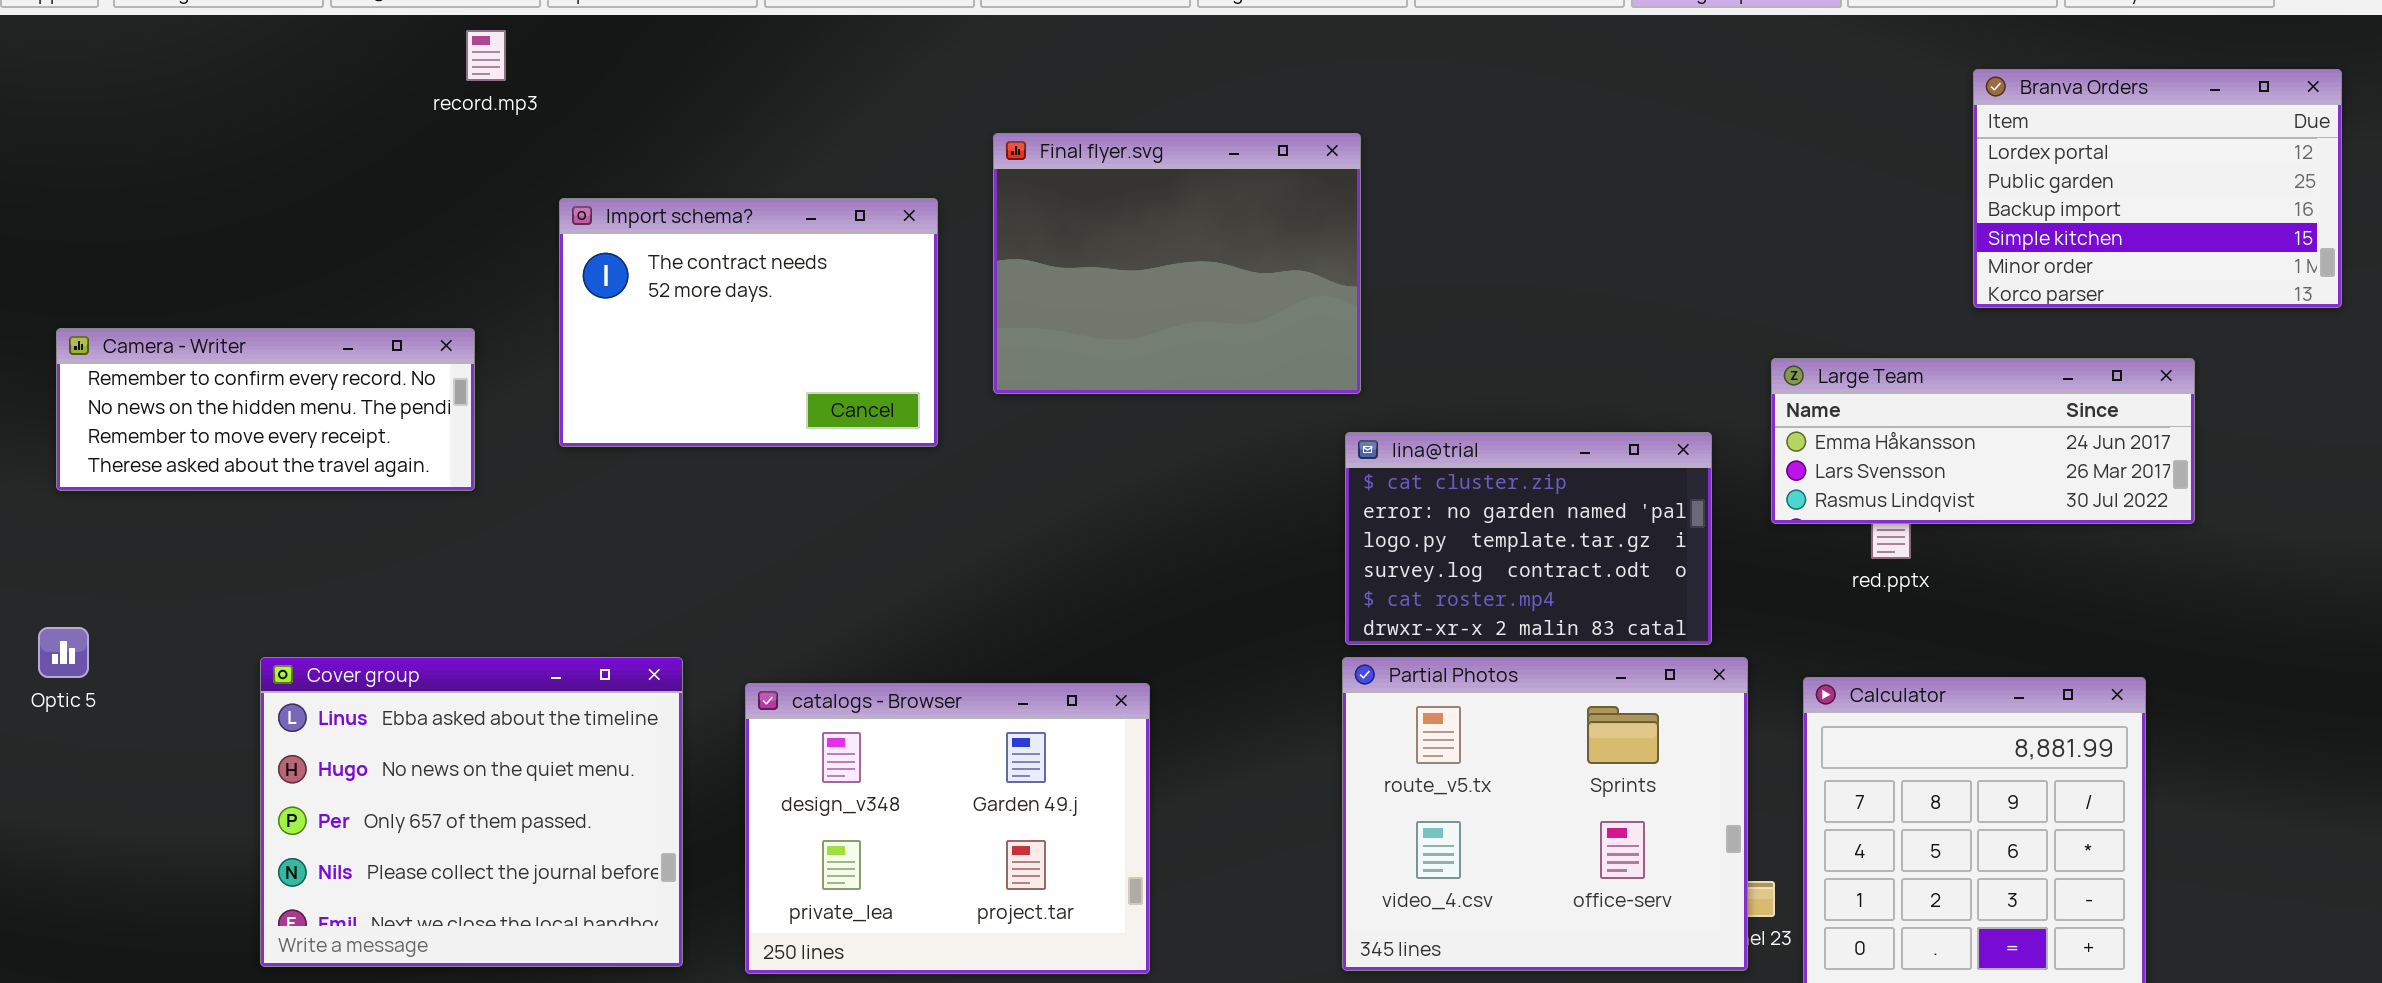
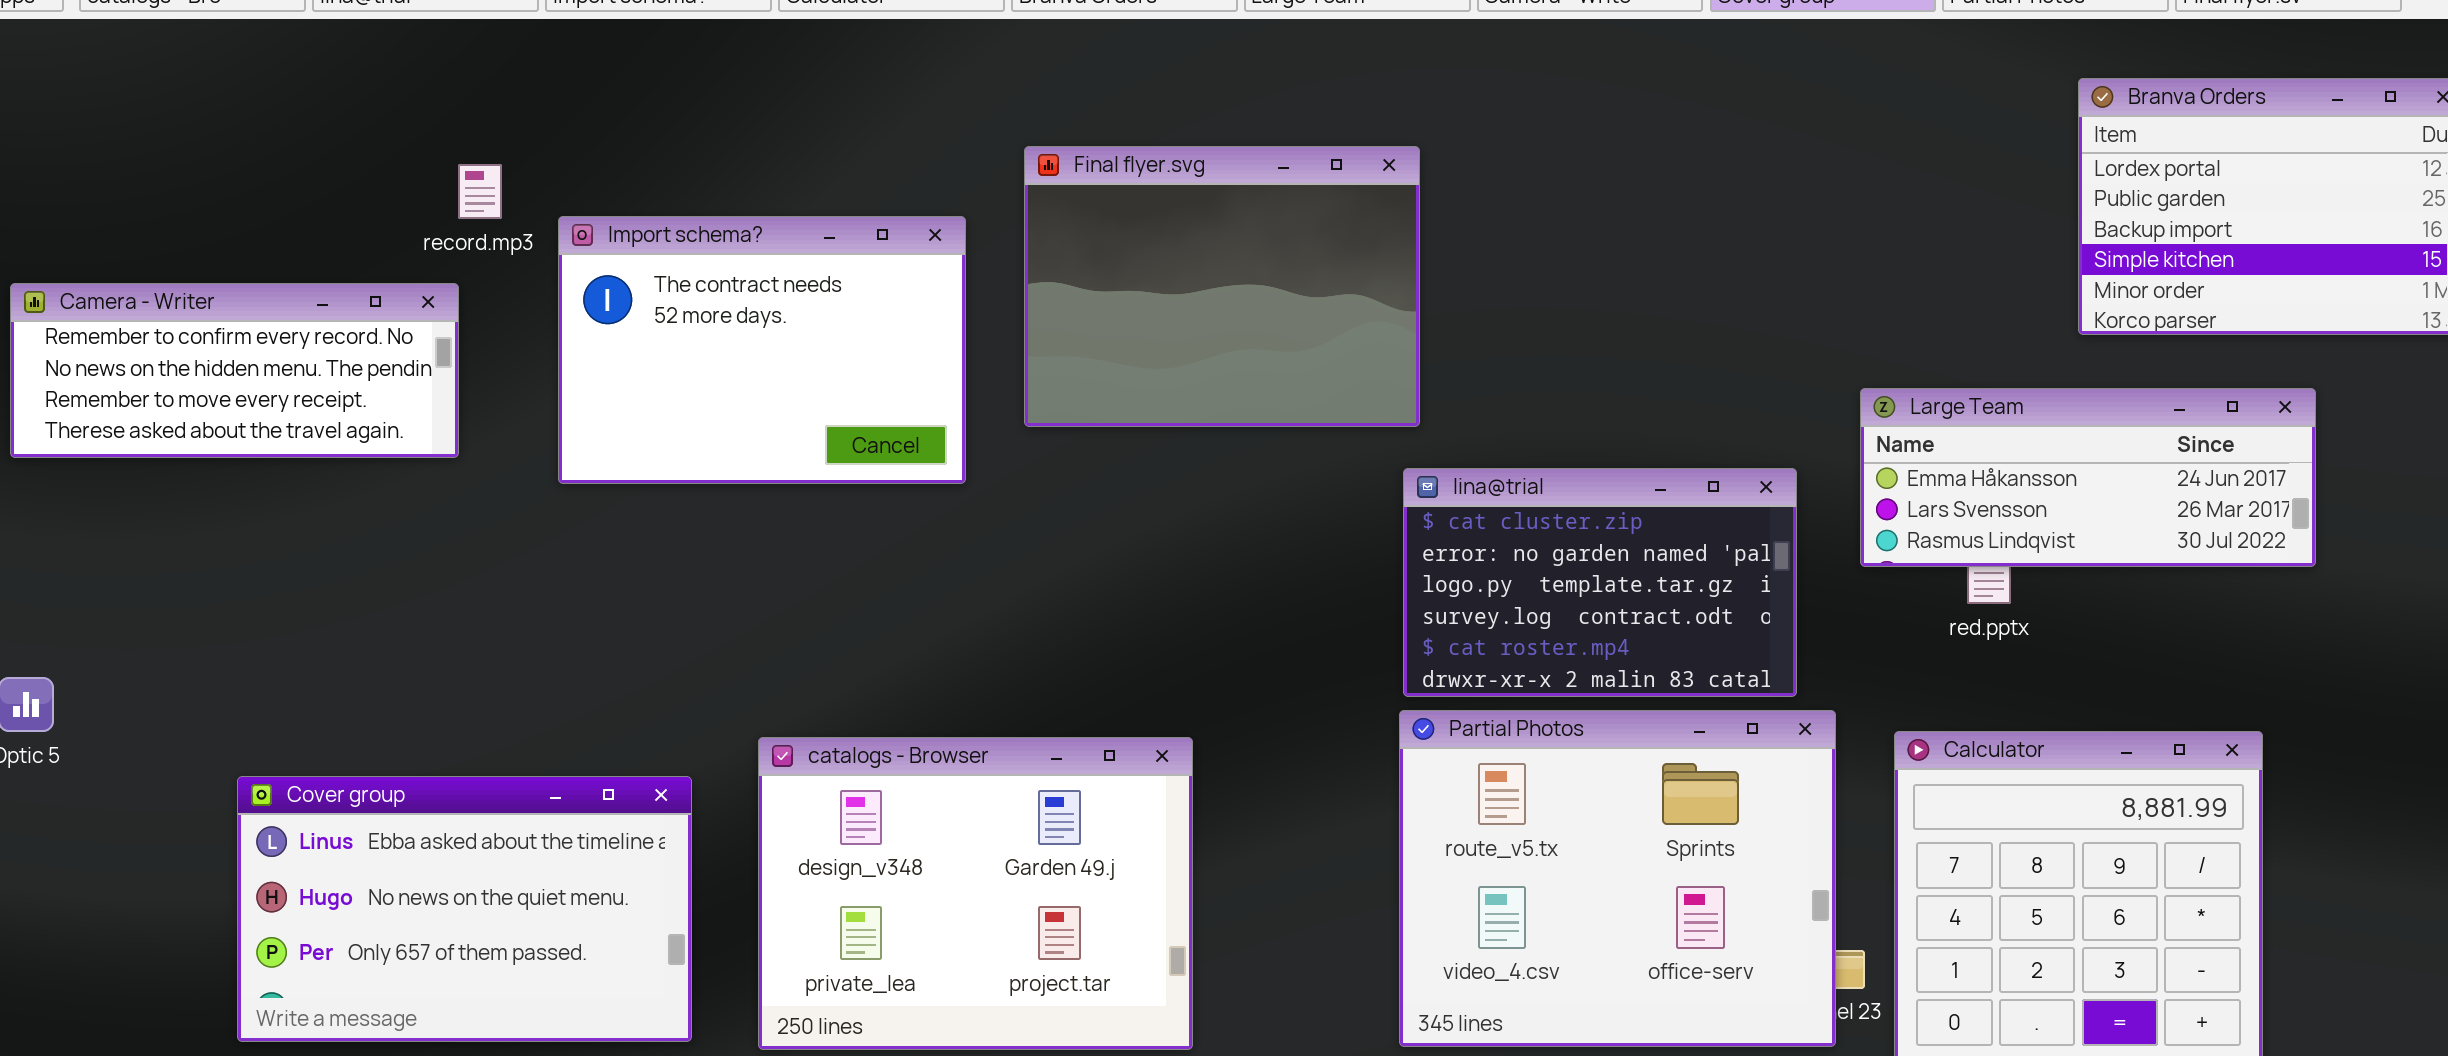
record.mp3: [466,30,506,81] -> [458,164,502,219], moved
Camera - Writer: [56,328,475,491] -> [10,283,459,458], moved
Cover group: [260,657,683,967] -> [237,776,692,1042], resized

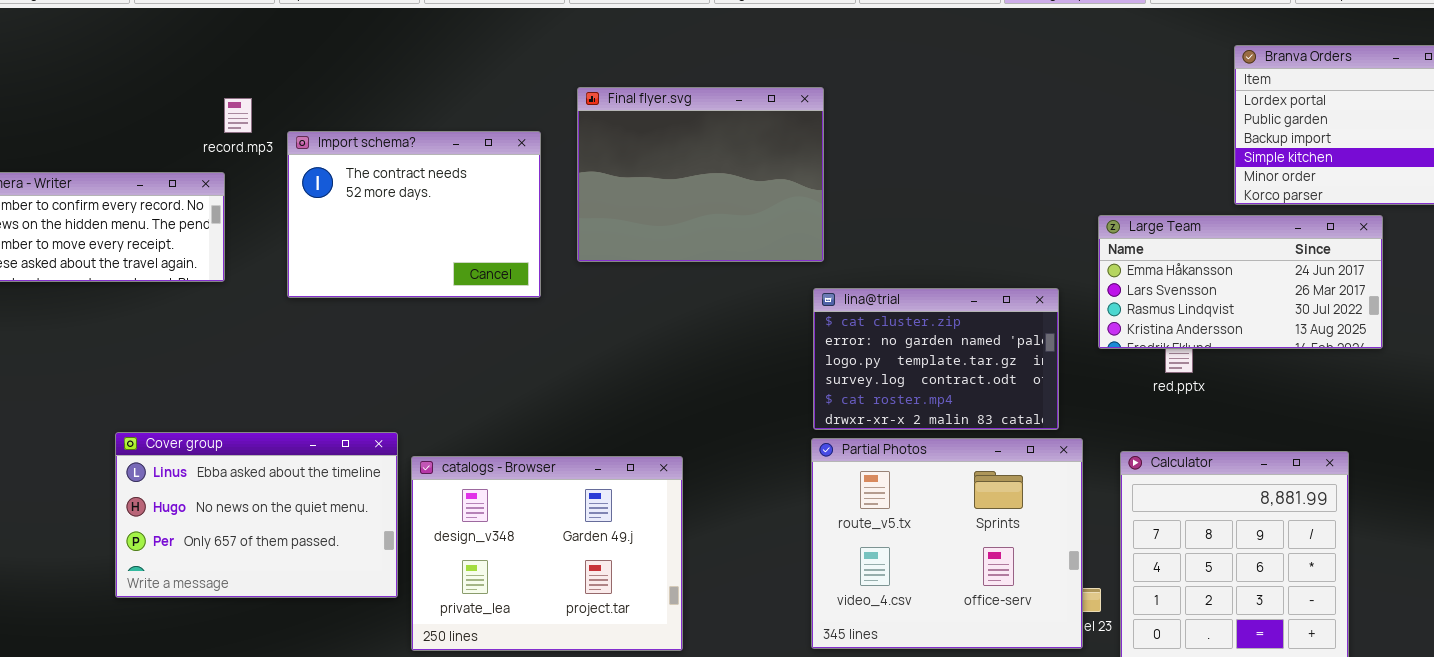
Large Team: [1860,388,2316,567] -> [1098,215,1383,349], resized
Cover group: [237,776,692,1042] -> [115,432,398,598], moved

